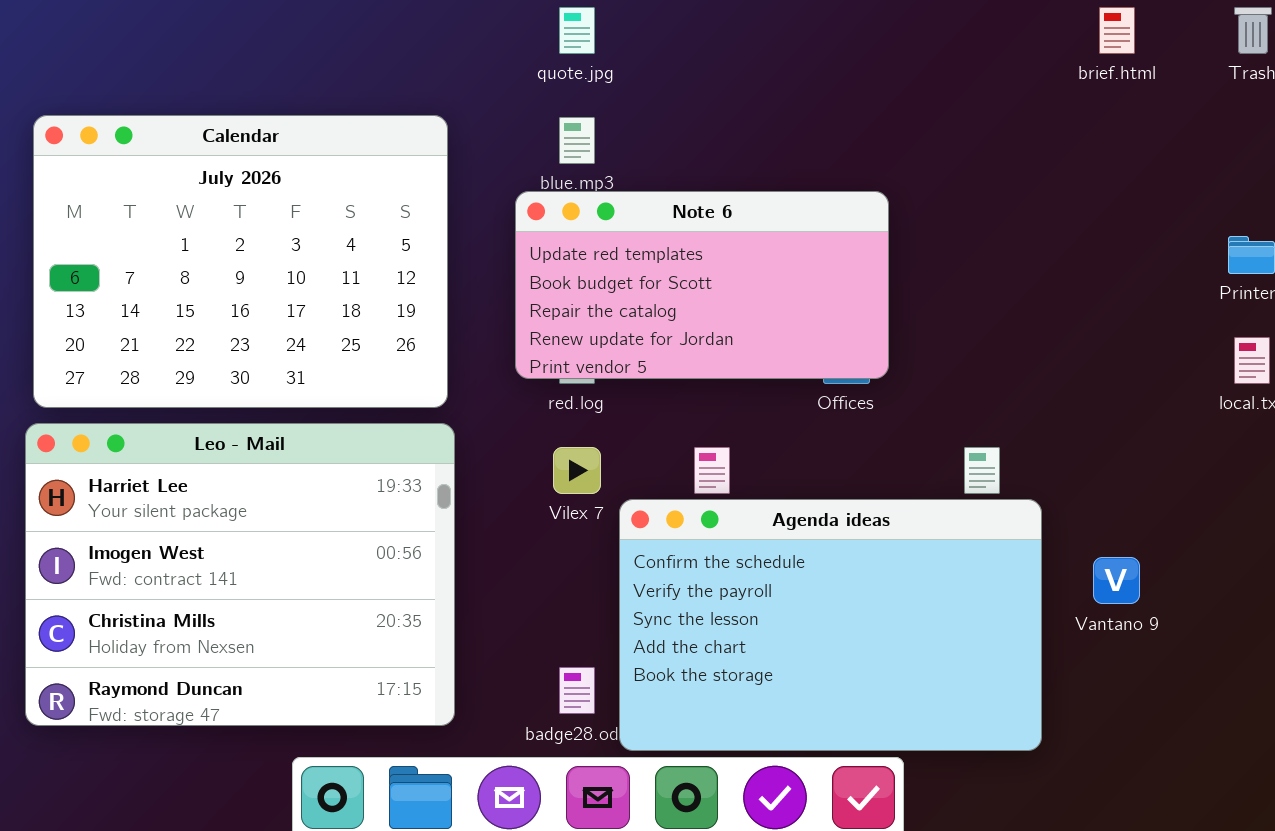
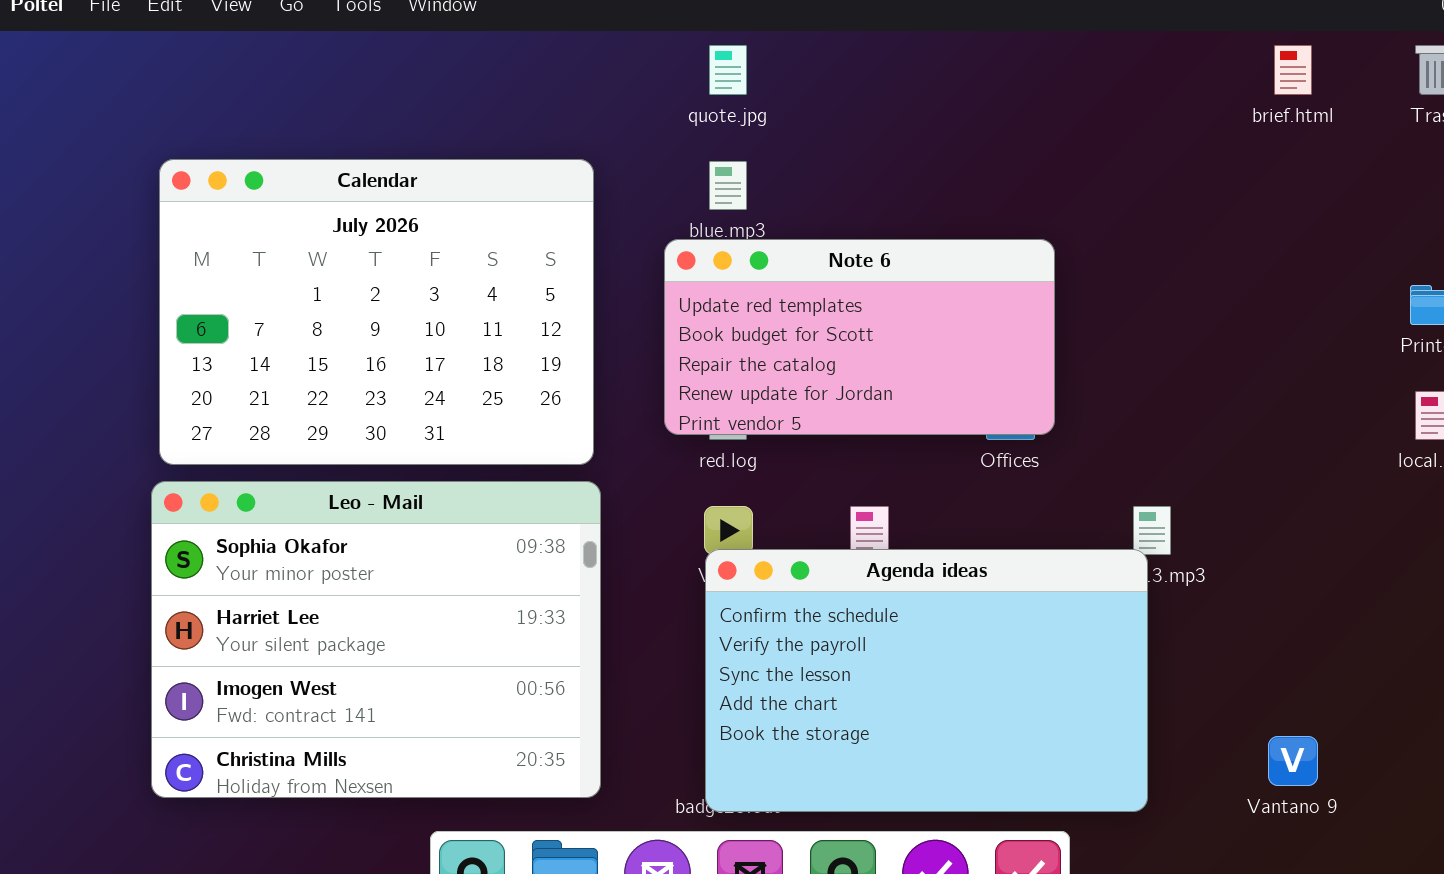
Leo - Mail: [25,423,455,726] -> [151,481,601,798], scrolled up 1 row
Agenda ideas: [619,499,1042,751] -> [705,549,1148,812], moved
Vantano 9: [1093,557,1140,604] -> [1268,736,1318,786], moved

